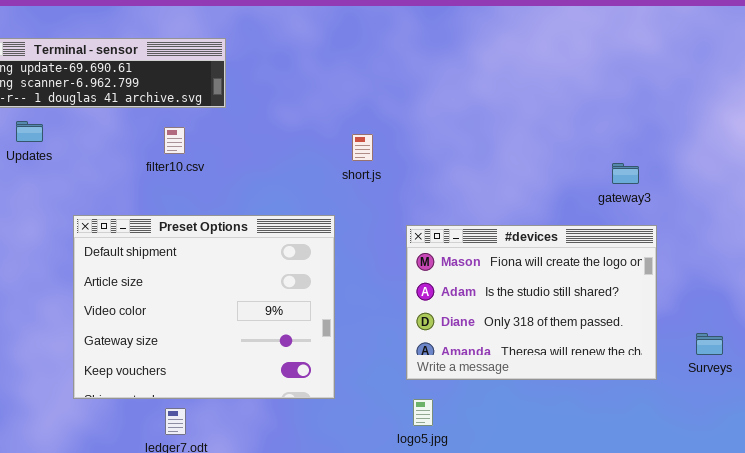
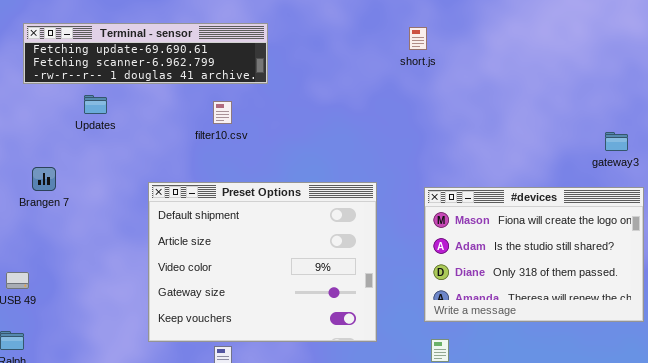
short.js: [352,134,373,161] -> [409,27,427,50], moved
Preset Options: [73,215,335,399] -> [148,182,377,342], moved

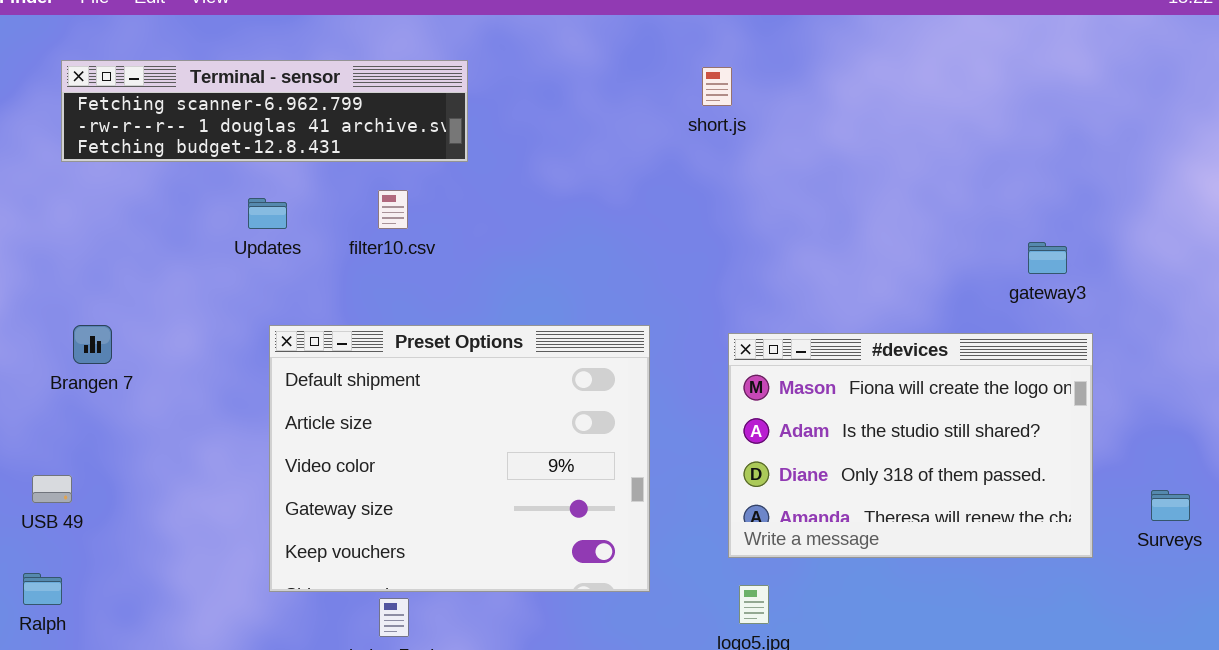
Terminal - sensor: [23,23,268,84] -> [61,60,468,162], scrolled down 1 row
Updates: [84,95,107,114] -> [248,198,287,229], moved
Brangen 7: [32,167,56,191] -> [73,325,112,364], moved

